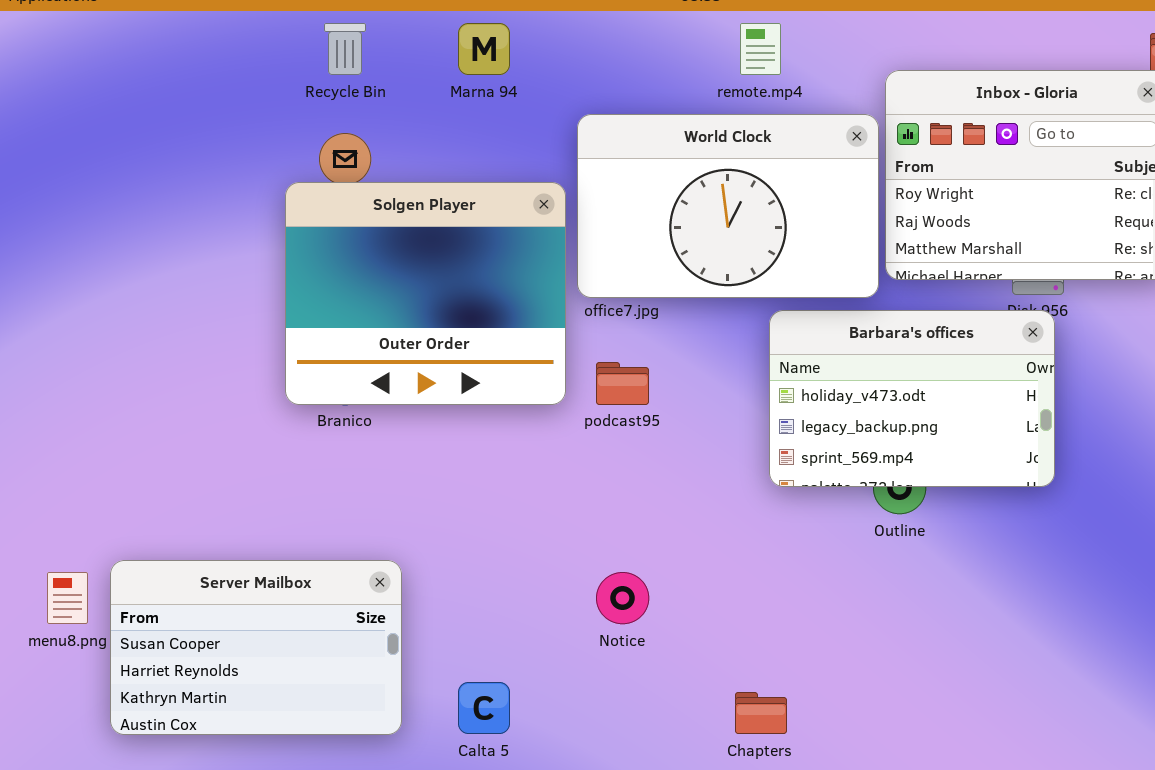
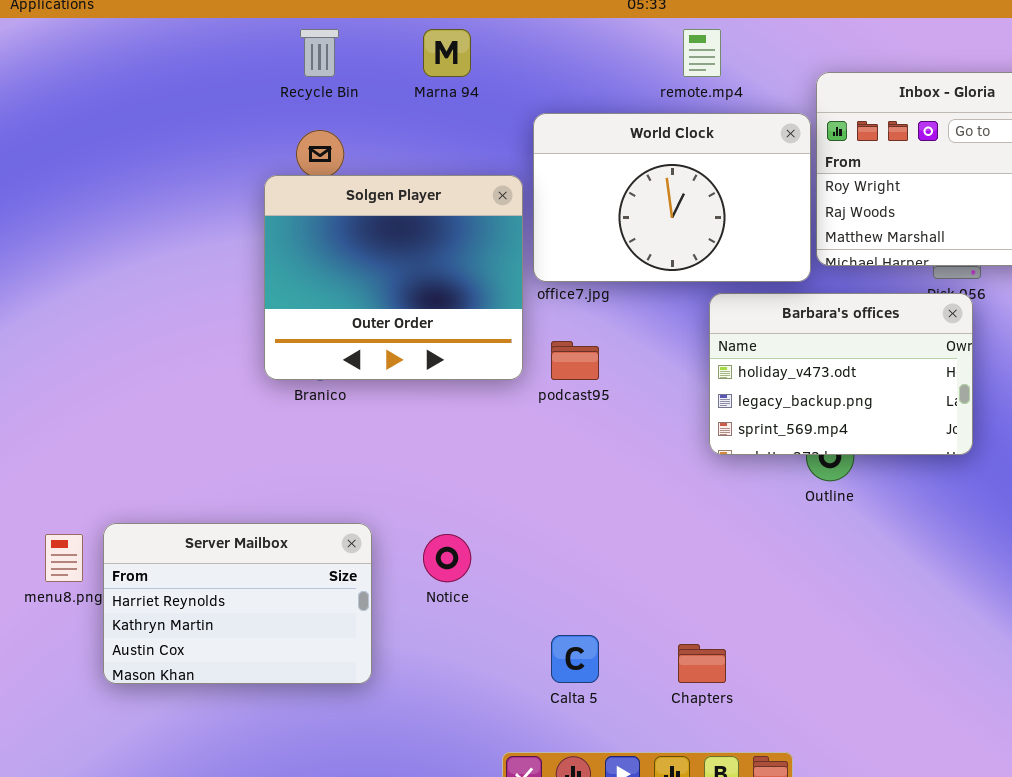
Server Mailbox: [110,560,402,735] -> [103,523,372,684], scrolled down 1 row
Notice: [596,572,649,624] -> [423,534,471,582], moved
Calta 5: [458,682,510,734] -> [551,635,599,683], moved

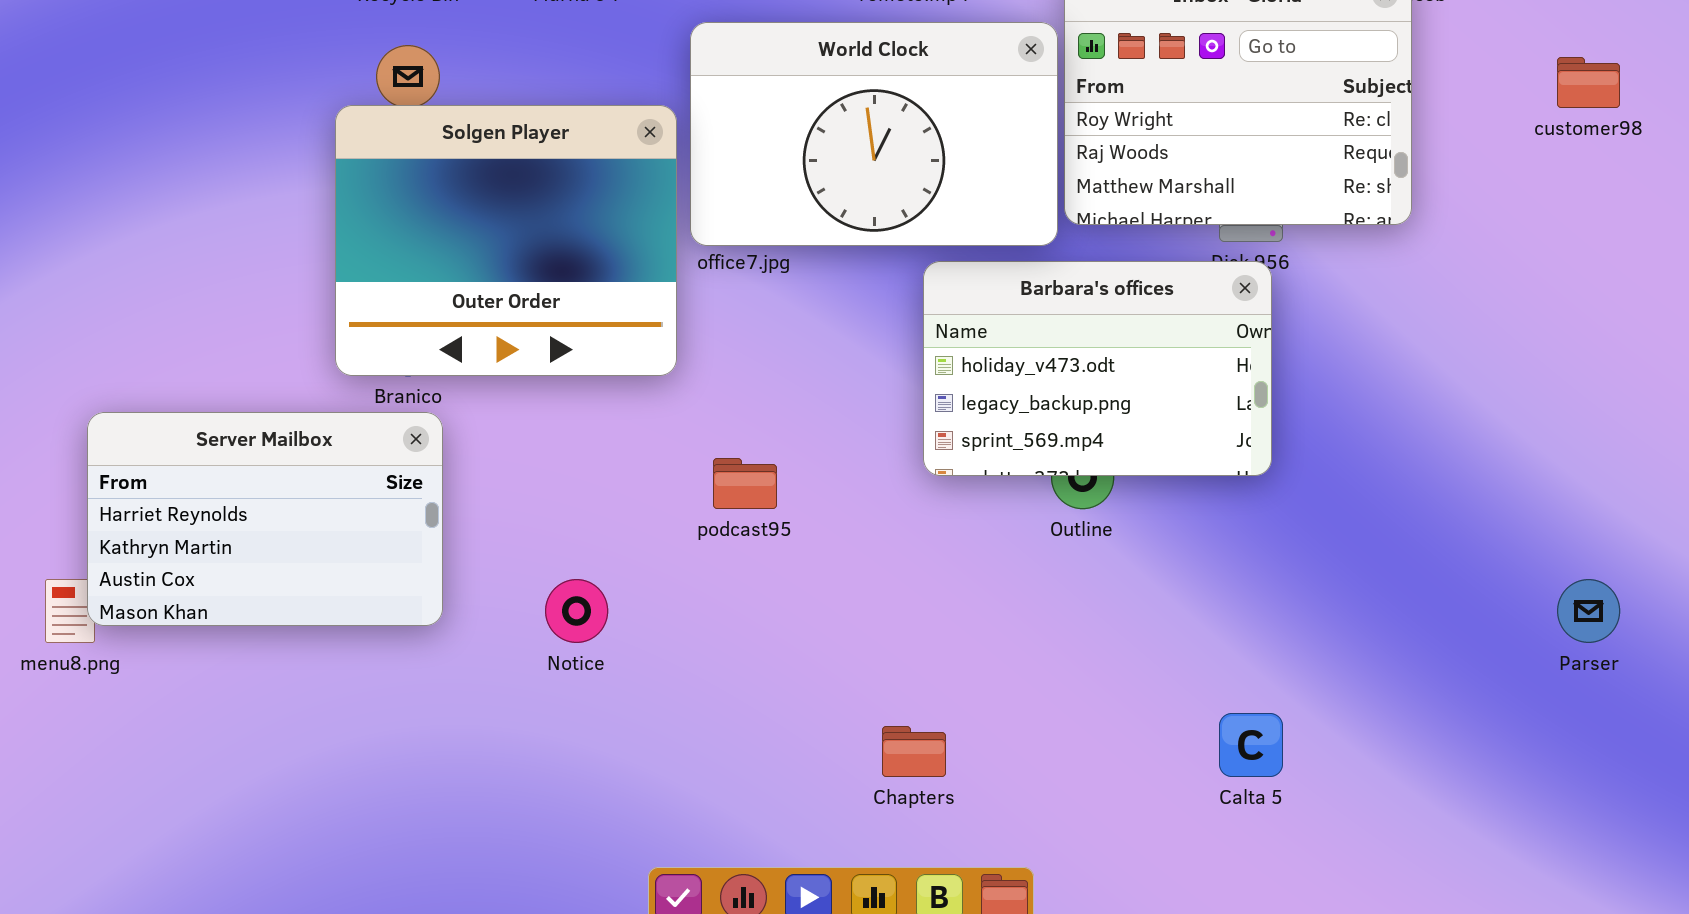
podcast95: [551,341,599,380] -> [713,458,777,509], moved
Server Mailbox: [103,523,372,684] -> [87,412,443,626], moved
Calta 5: [551,635,599,683] -> [1219,713,1283,777], moved

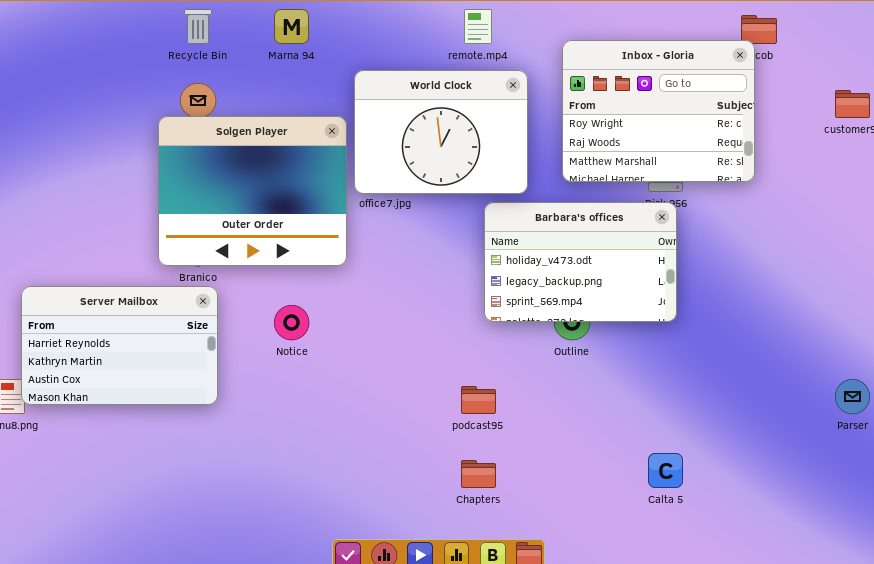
World Clock: [690,22,1058,246] -> [354,70,528,194], resized
podcast95: [713,458,777,509] -> [461,386,496,414], moved
Notice: [545,579,608,643] -> [274,305,309,340], moved

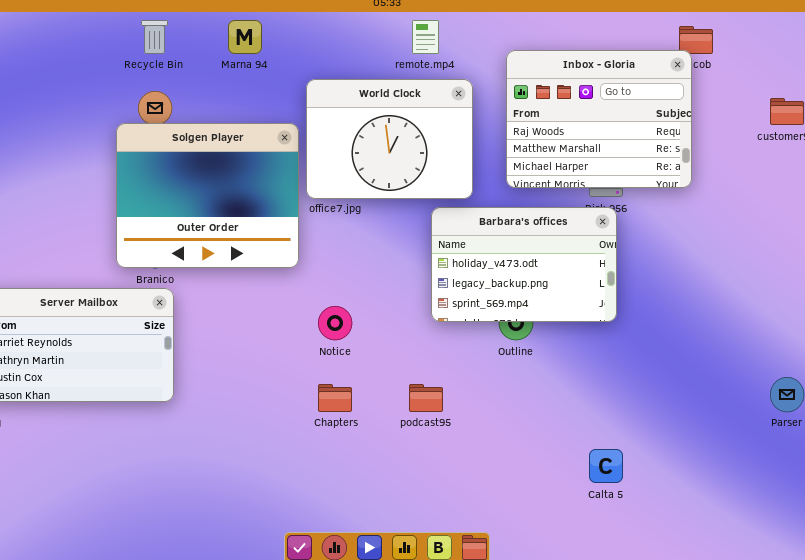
Inbox - Gloria: [562,40,755,182] -> [506,50,692,188], scrolled down 1 row
Notice: [274,305,309,340] -> [318,306,352,340], moved
Chapters: [461,460,496,488] -> [318,384,352,412], moved

